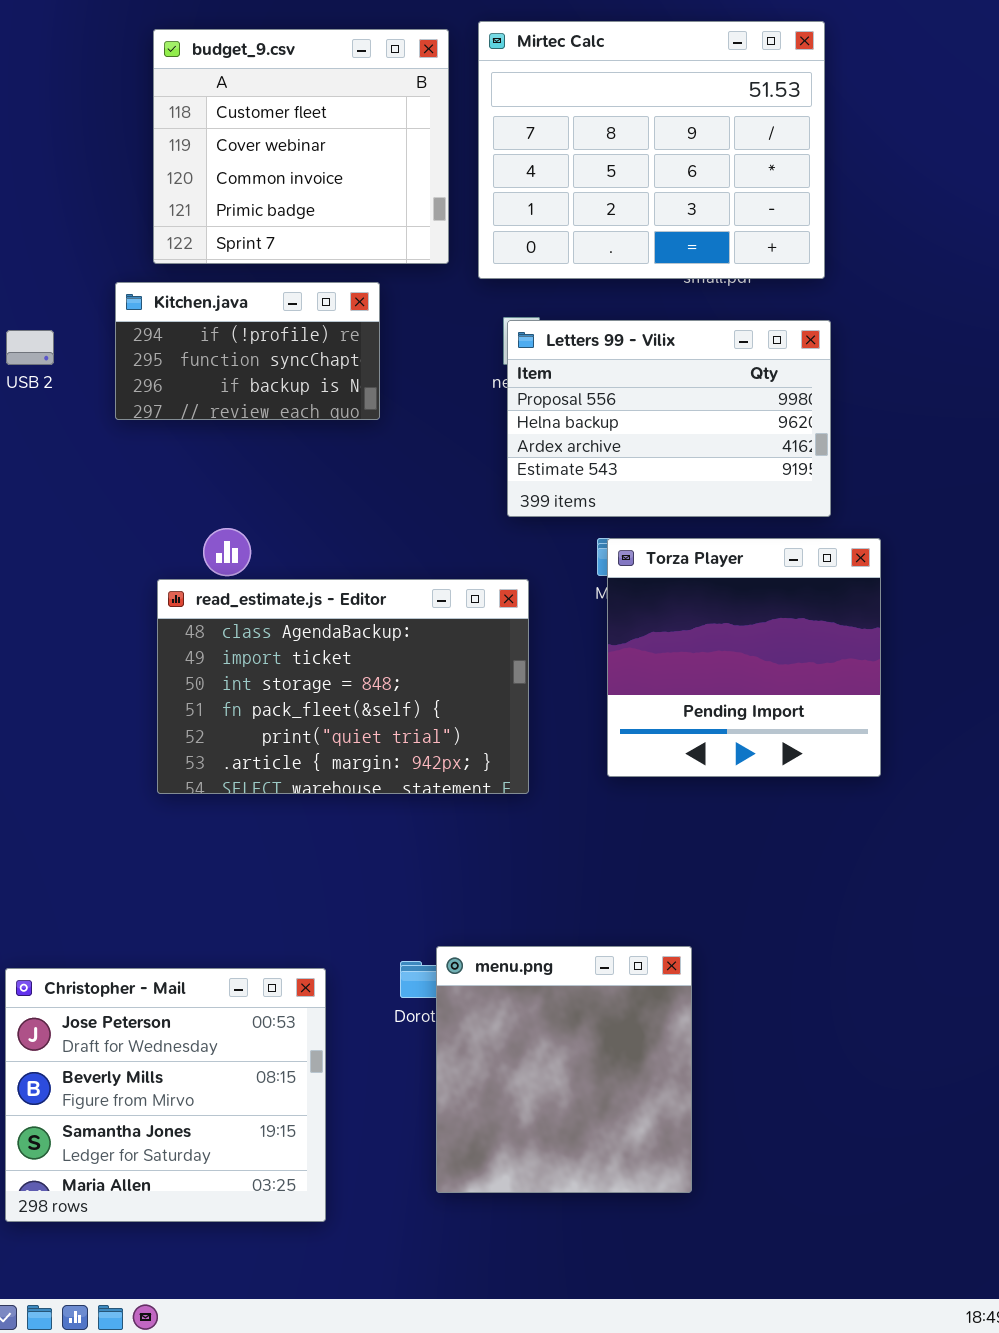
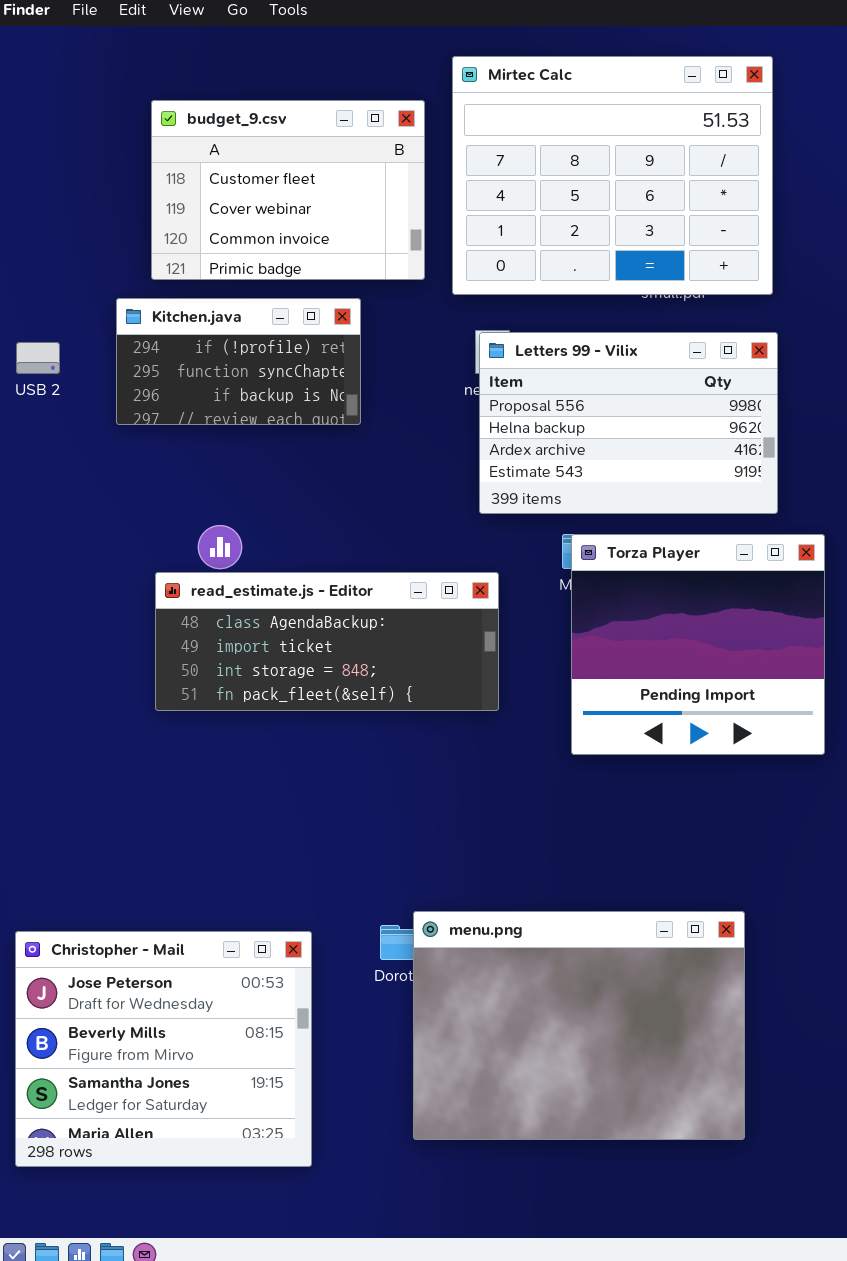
budget_9.csv: [153,29,449,264] -> [151,100,425,280], resized
read_estimate.js - Editor: [157,579,529,794] -> [155,572,499,711], resized
menu.png: [436,946,692,1193] -> [413,911,745,1140], resized

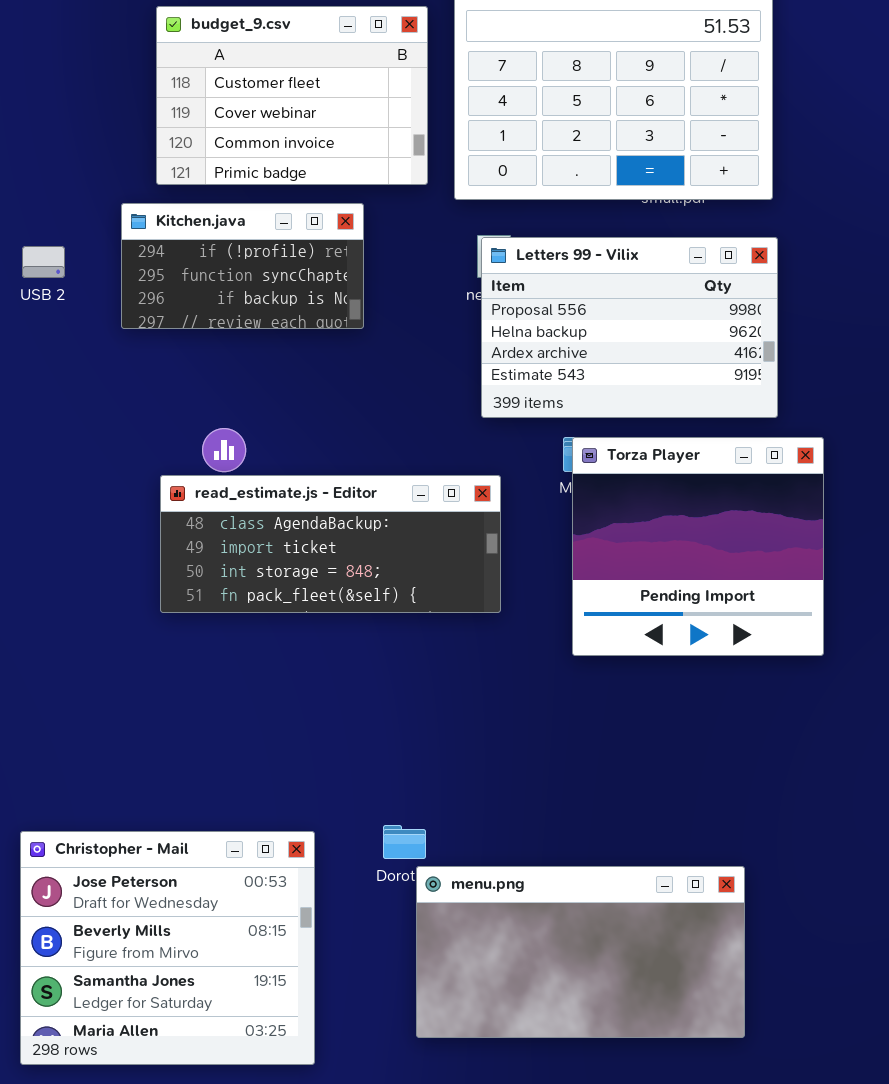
menu.png: [413,911,745,1140] -> [416,866,745,1038], resized

